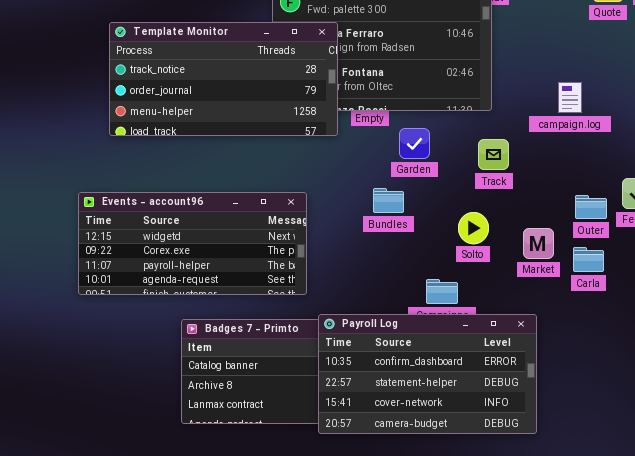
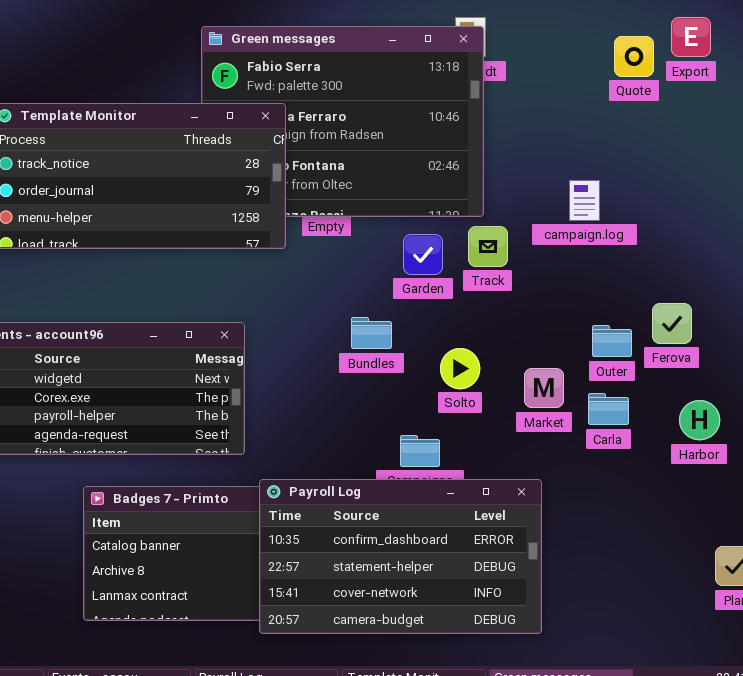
Garden: [399,128,430,159] -> [403,234,443,275], moved
Track: [478,139,509,170] -> [468,226,508,267], moved
Bundles: [373,188,404,213] -> [351,317,392,349], moved

